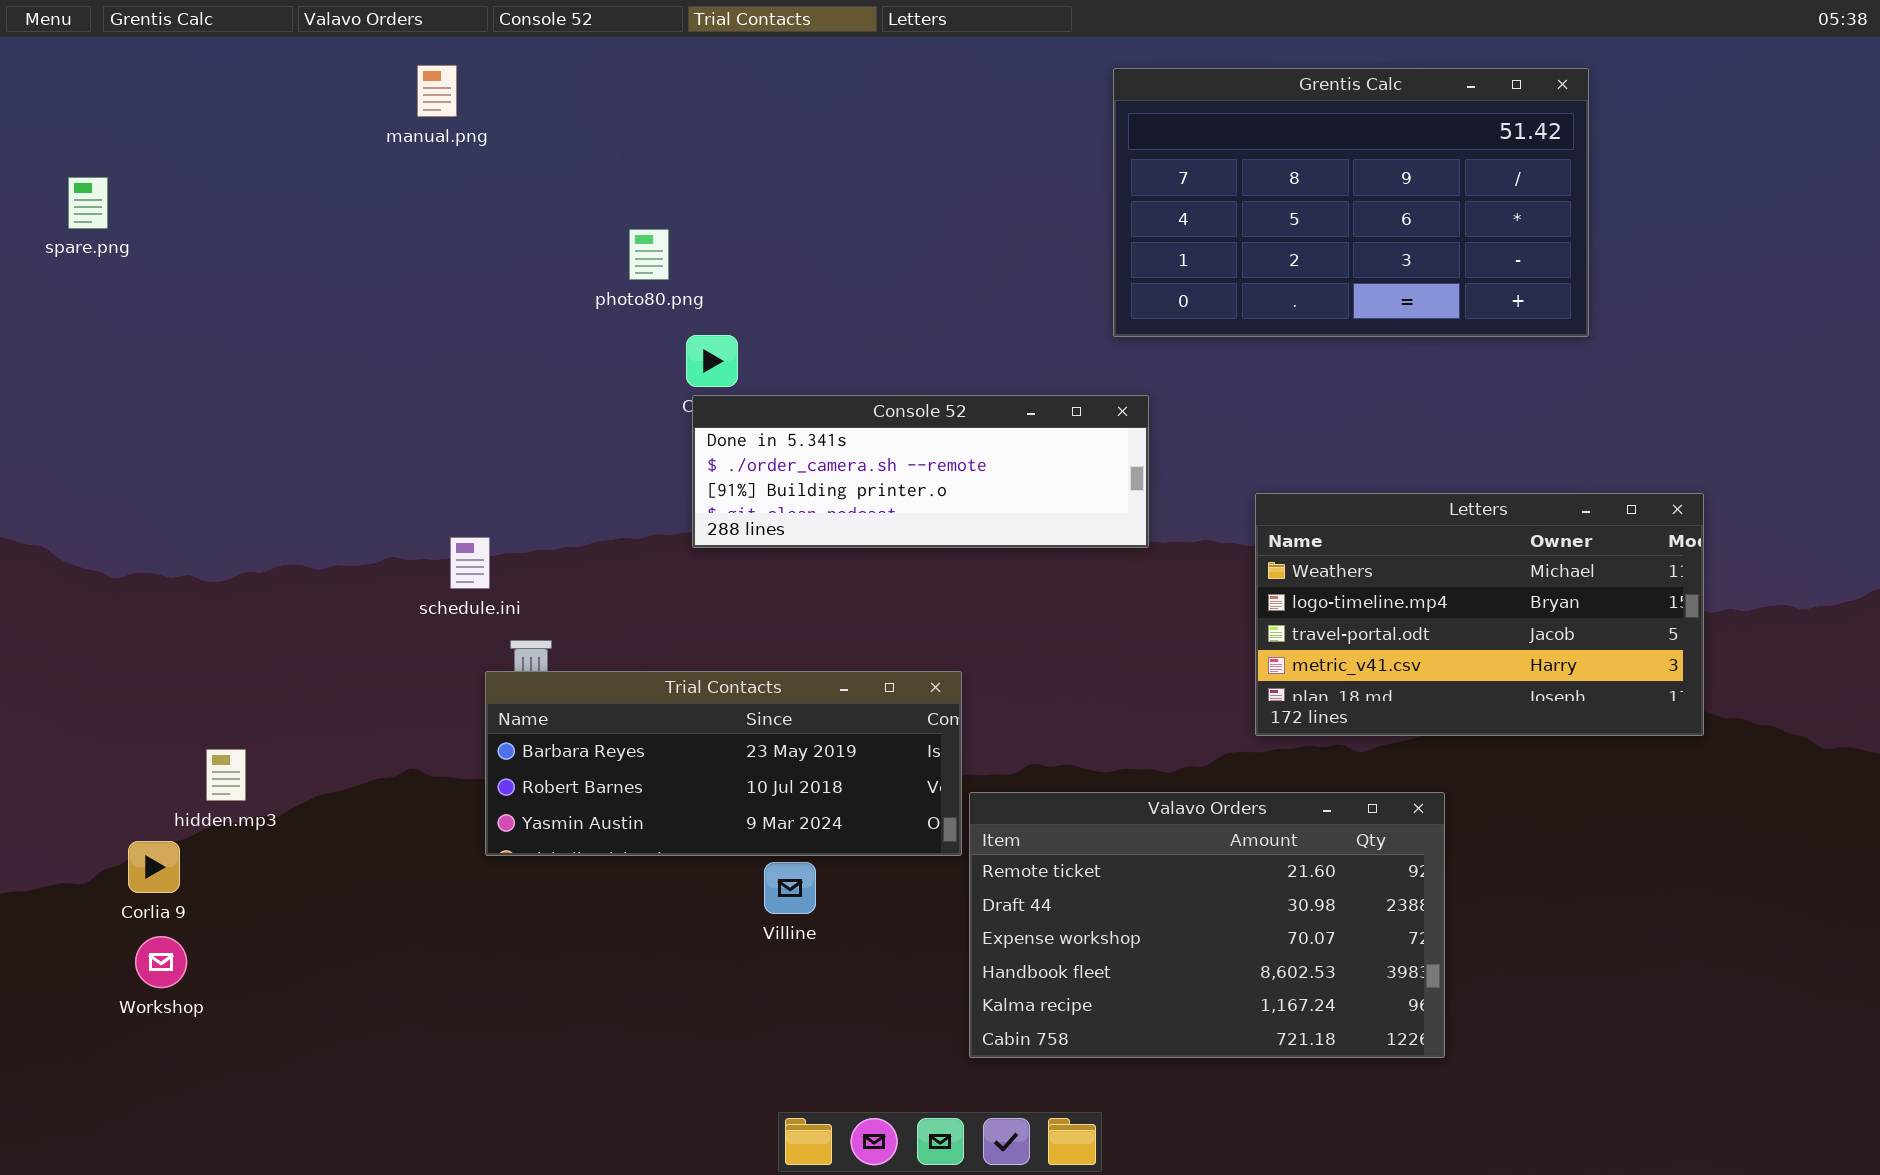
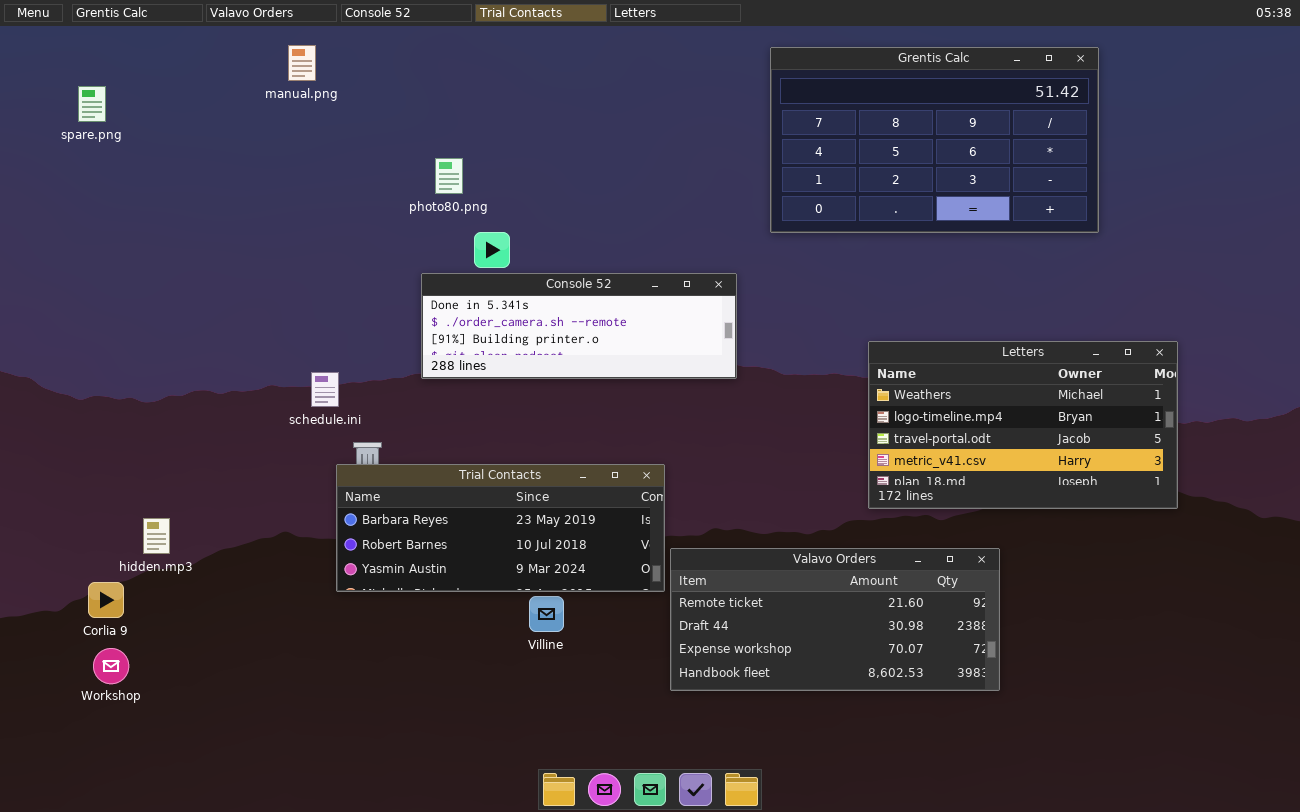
spare.png: [68,177,108,229] -> [78,86,106,122], moved
Console 52: [692,395,1149,548] -> [421,273,737,379], moved
Valavo Orders: [969,792,1445,1058] -> [670,548,1000,691], resized

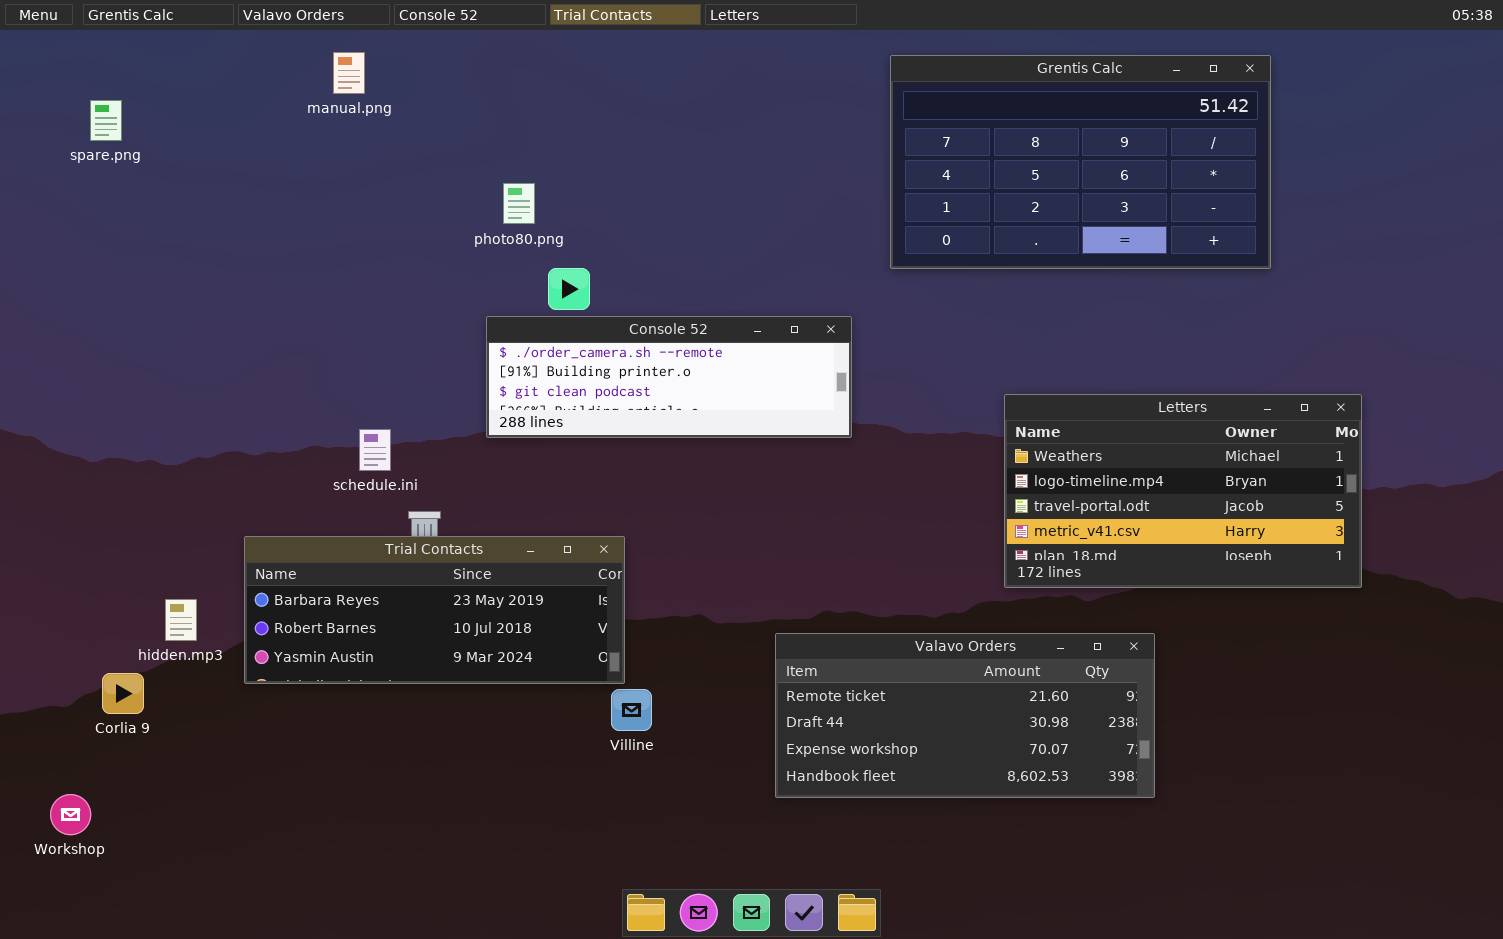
Console 52: [421,273,737,379] -> [486,316,852,438], scrolled down 1 row
Trial Contacts: [336,464,665,592] -> [244,536,625,684], moved
Workshop: [93,648,129,684] -> [50,794,91,835], moved

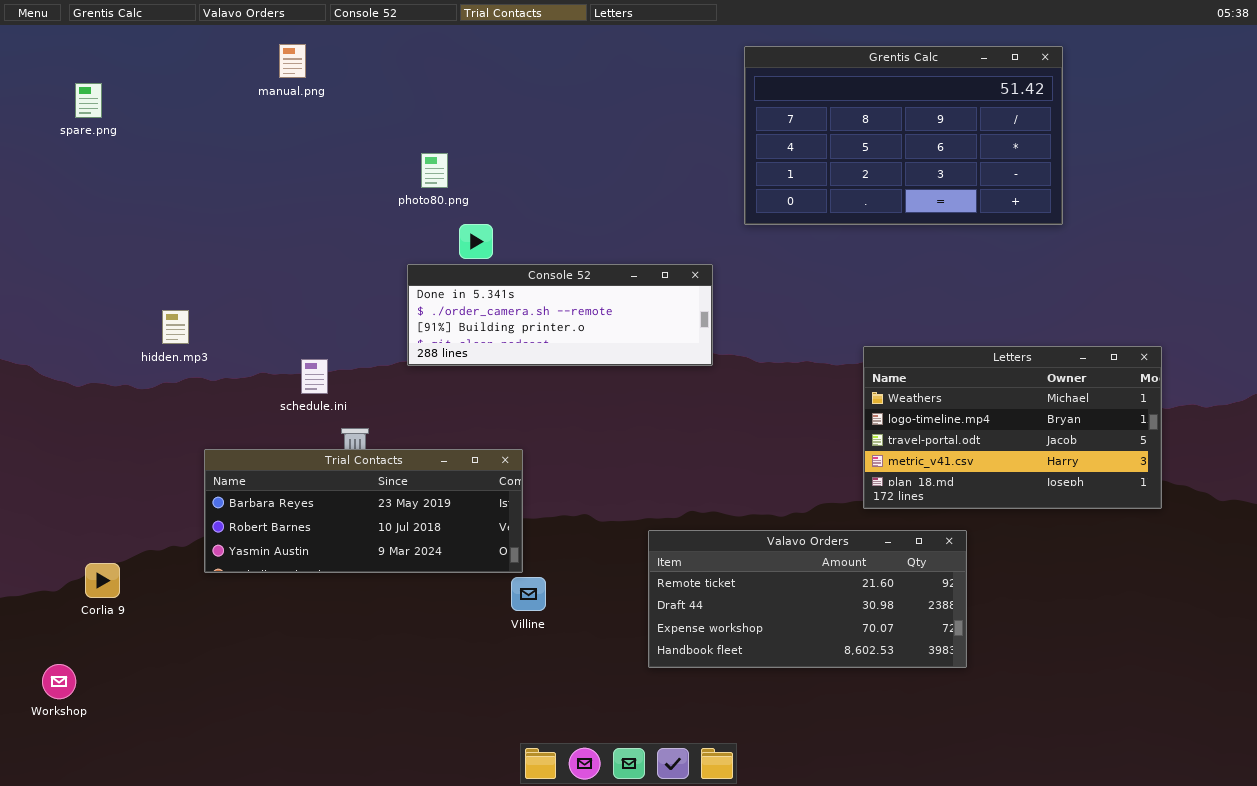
Console 52: [486,316,852,438] -> [407,264,713,366], scrolled up 1 row
Letters: [1004,394,1362,588] -> [863,346,1162,509], moved
hidden.mp3: [165,599,197,641] -> [162,310,189,344], moved

